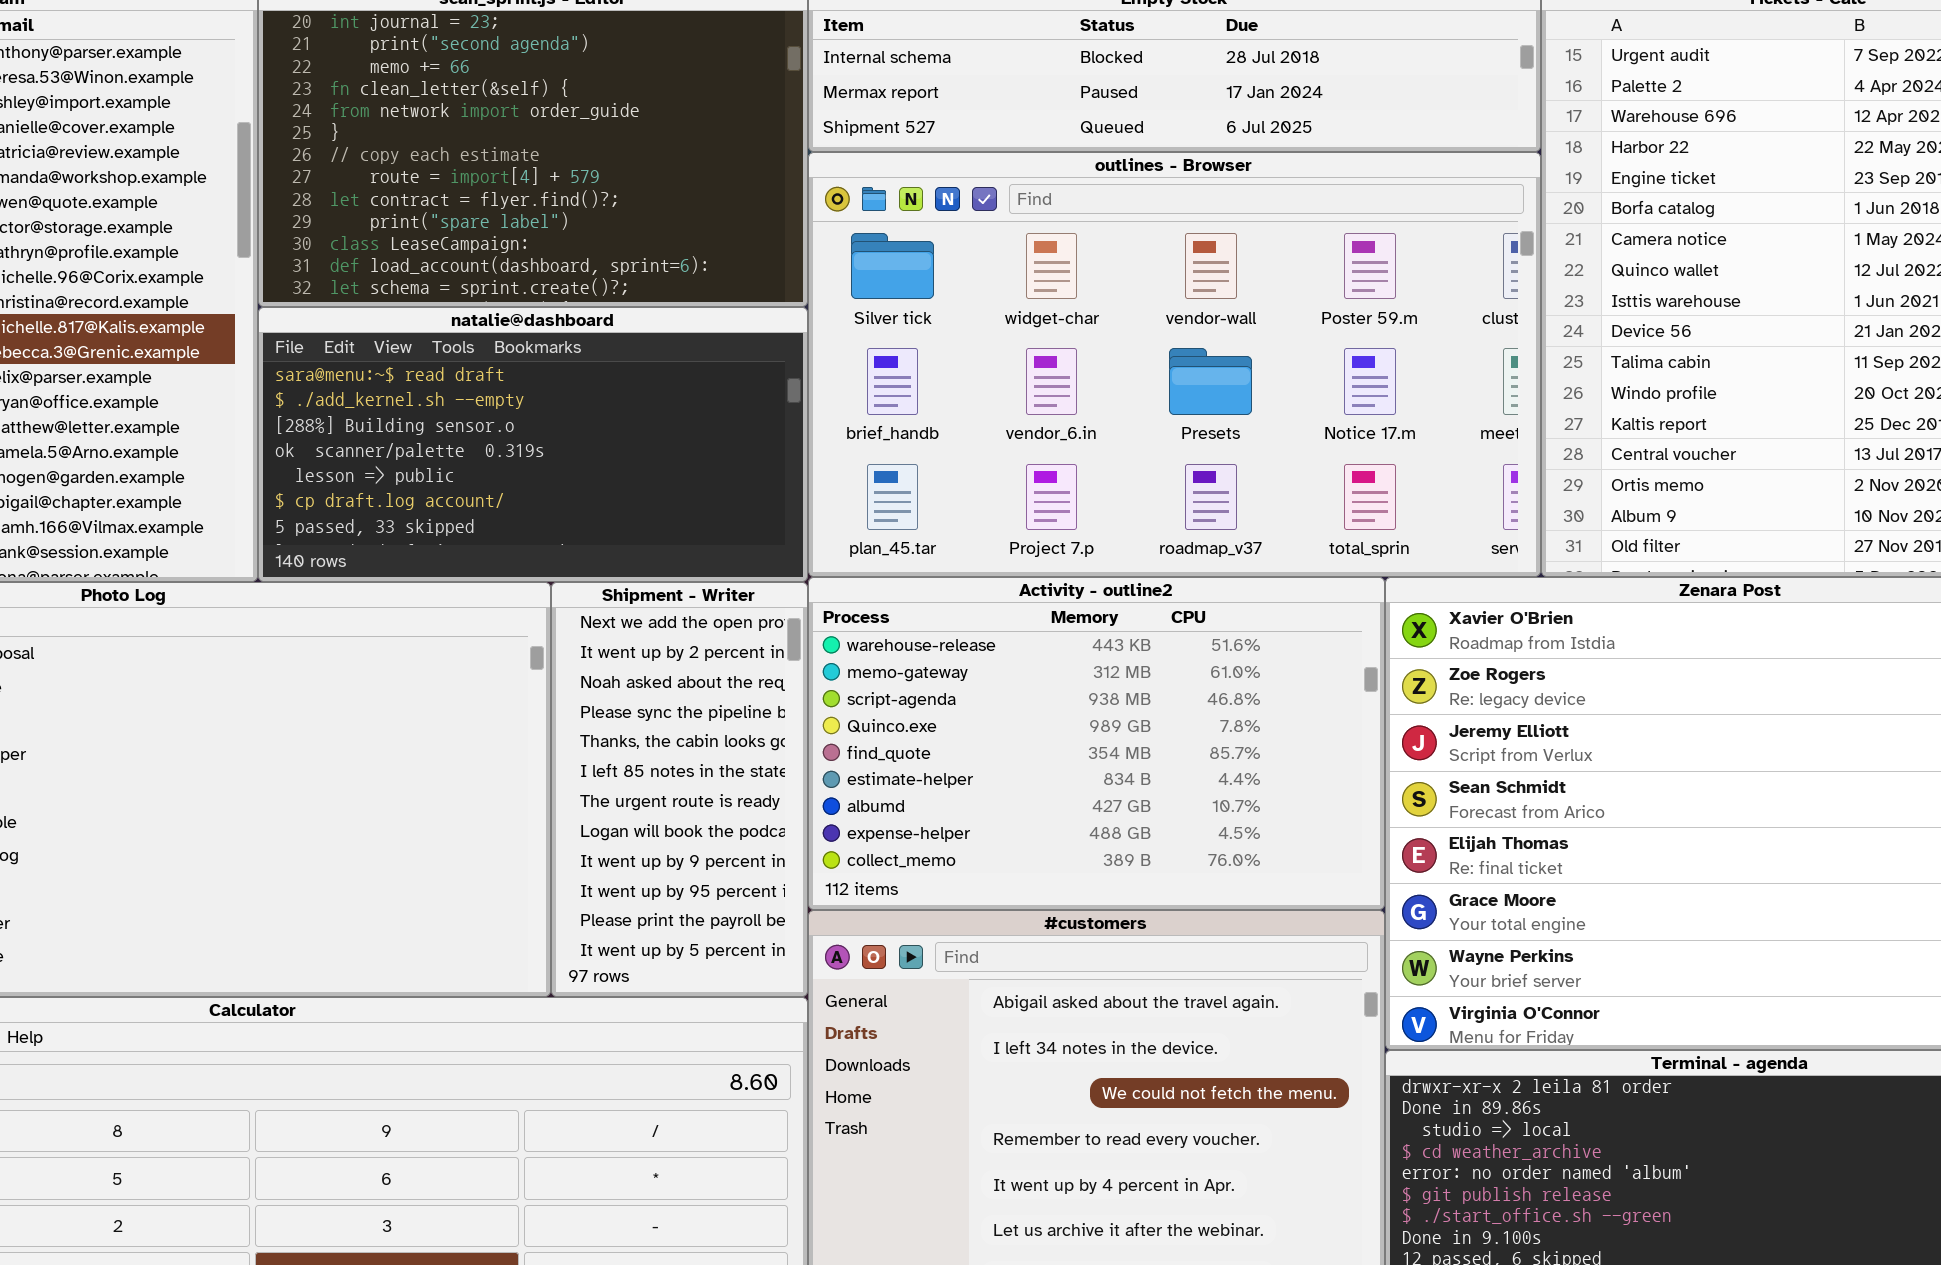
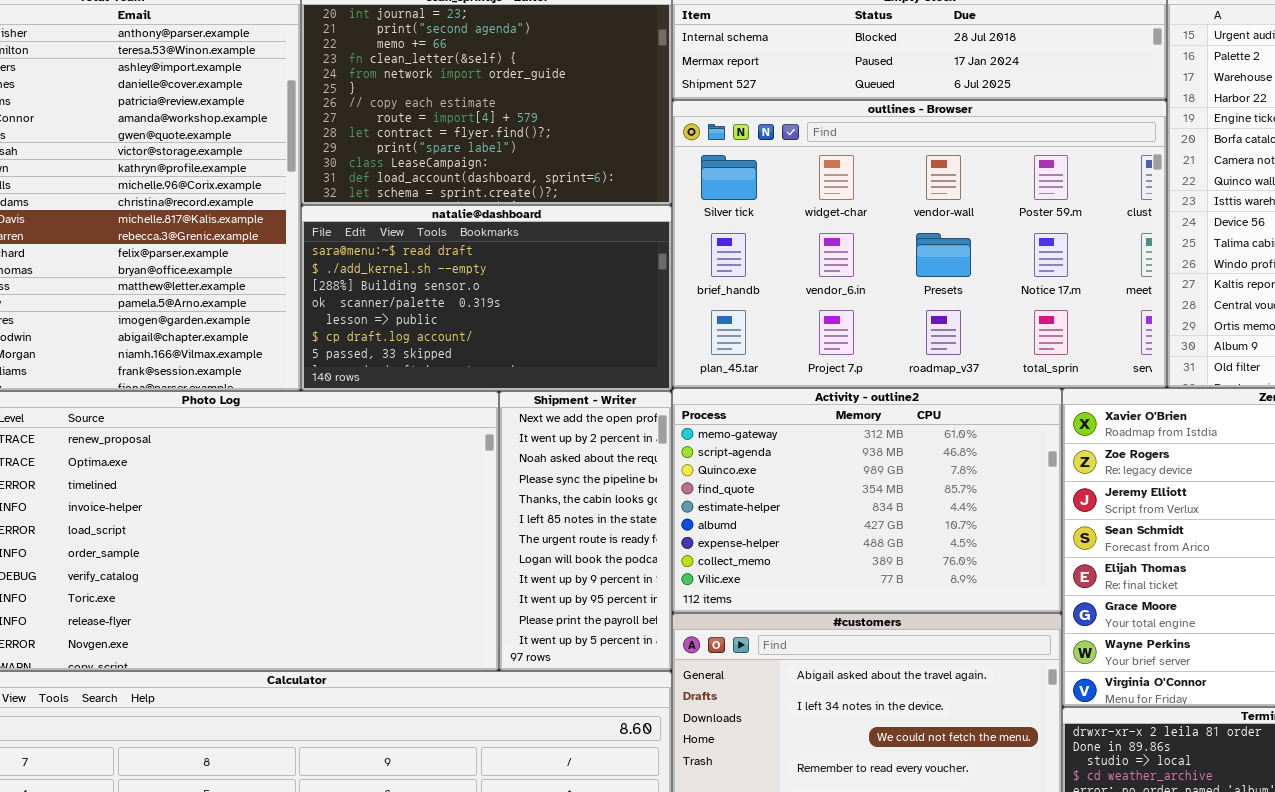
Activity - outline2: [808,577,1385,910] -> [672,388,1062,613], scrolled down 1 row

